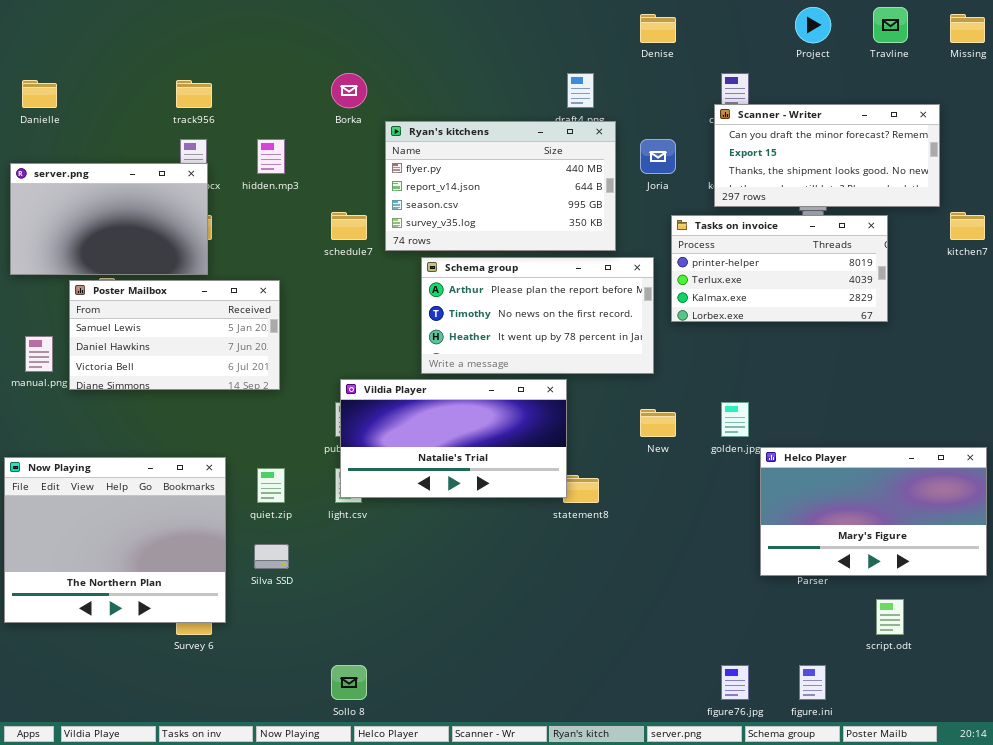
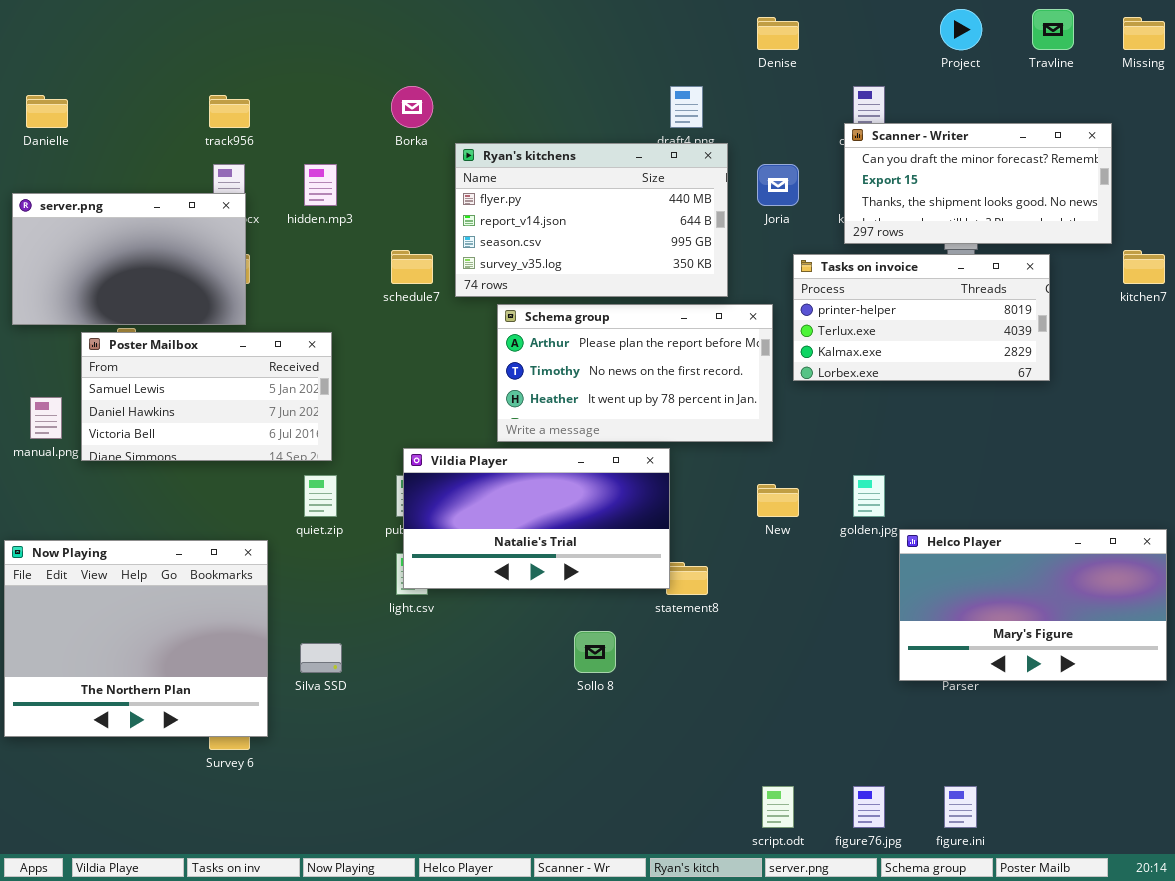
quiet.zip: [257,468,285,503] -> [304,475,337,517], moved
script.odt: [876,599,904,635] -> [762,786,794,828], moved
Sollo 8: [331,665,367,700] -> [574,631,616,673], moved

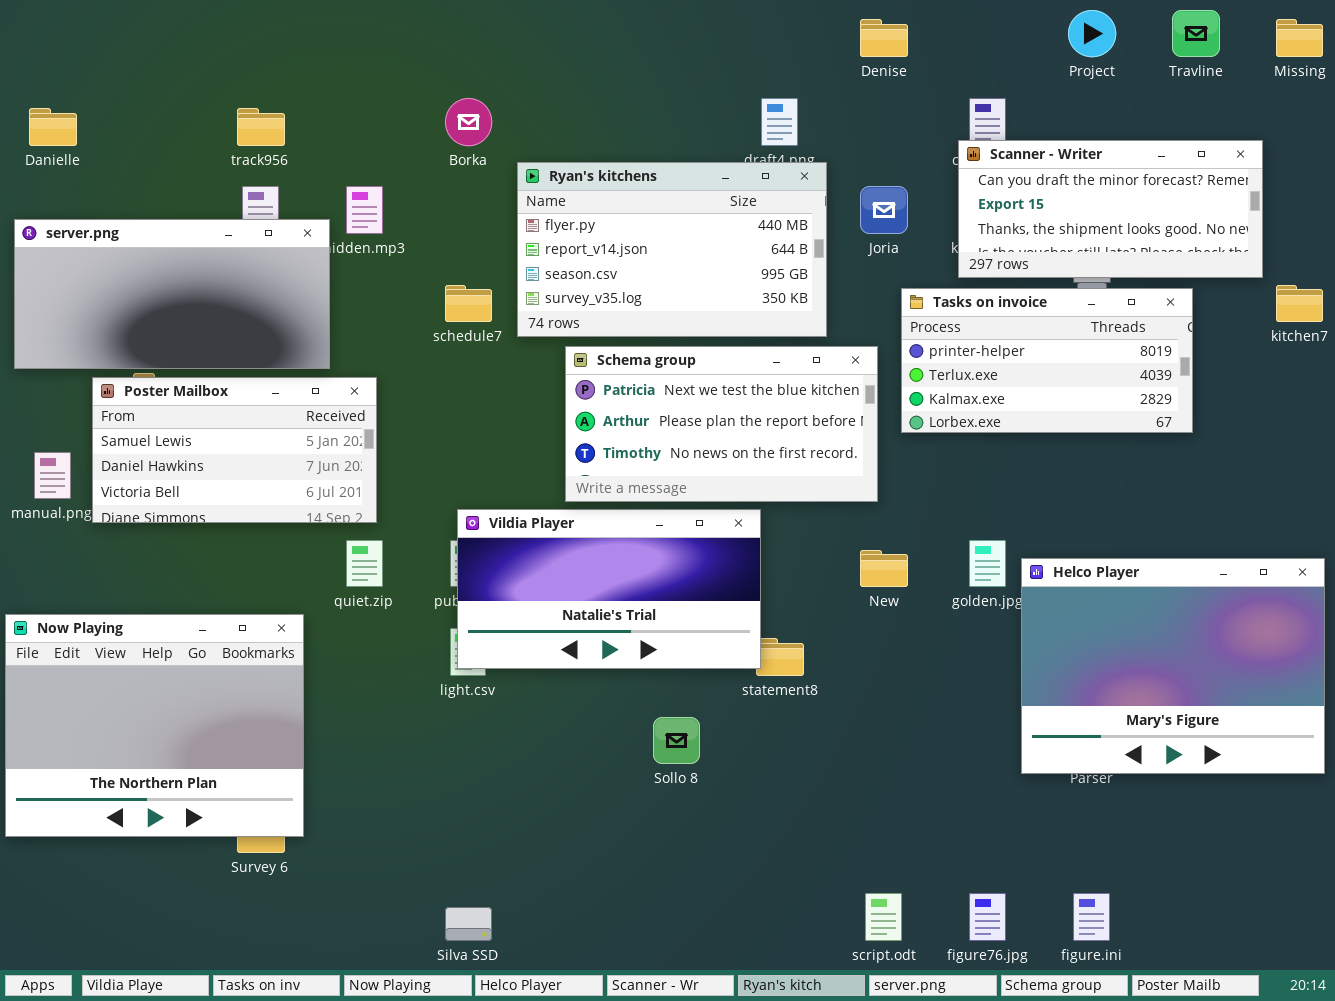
server.png: [12,193,246,325] -> [14,219,330,369], resized
Schema group: [497,304,773,442] -> [565,346,878,502], scrolled up 1 row
Helco Player: [899,529,1167,681] -> [1021,558,1325,774], resized
Silva SSD: [300,643,342,673] -> [445,907,492,941], moved

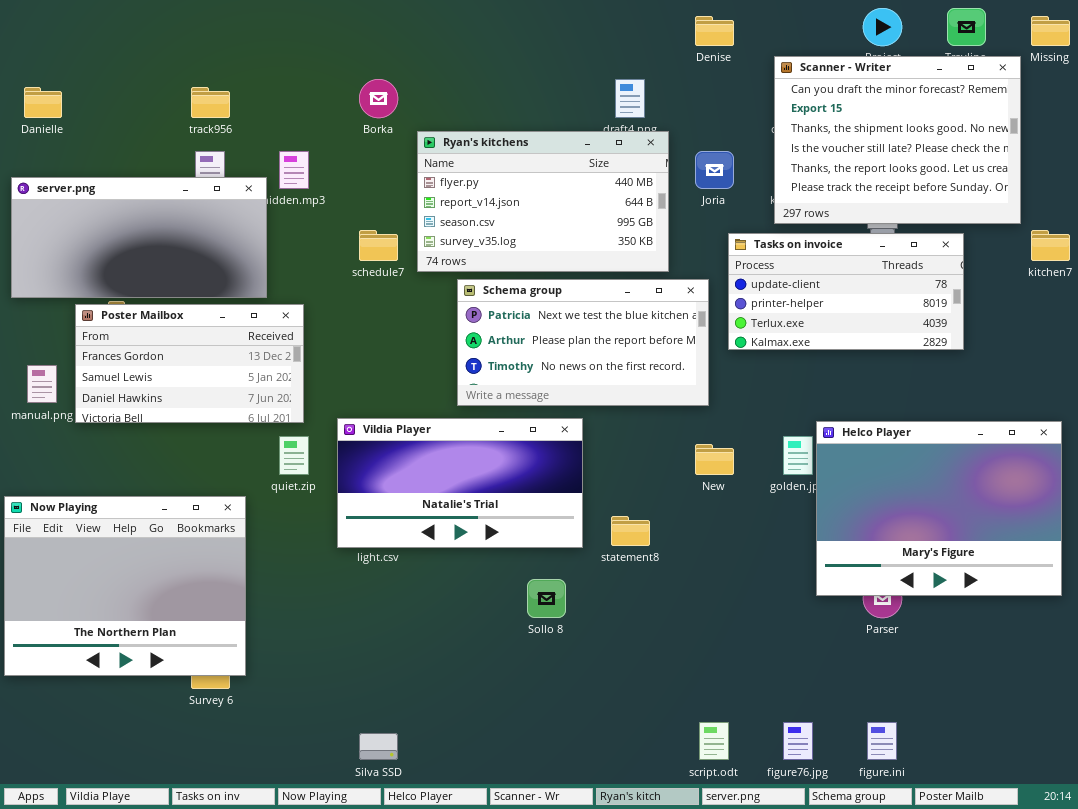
Scanner - Writer: [958,140,1263,278] -> [774,56,1021,224], resized
Tasks on invoice: [901,288,1193,433] -> [728,233,964,350], scrolled up 1 row
Poster Mailbox: [92,377,377,523] -> [75,304,304,423], scrolled up 1 row
Vildia Player: [457,509,761,669] -> [337,418,583,548], moved
Helco Player: [1021,558,1325,774] -> [816,421,1062,596], moved

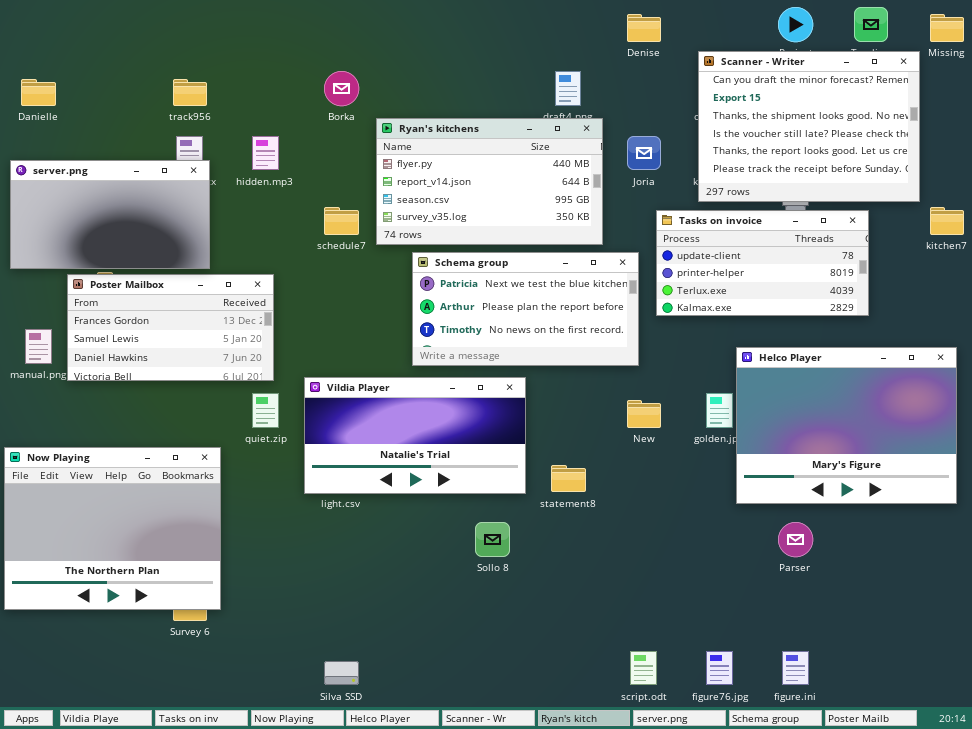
server.png: [11,177,267,298] -> [10,160,210,269], resized
Helco Player: [816,421,1062,596] -> [736,347,957,504], moved

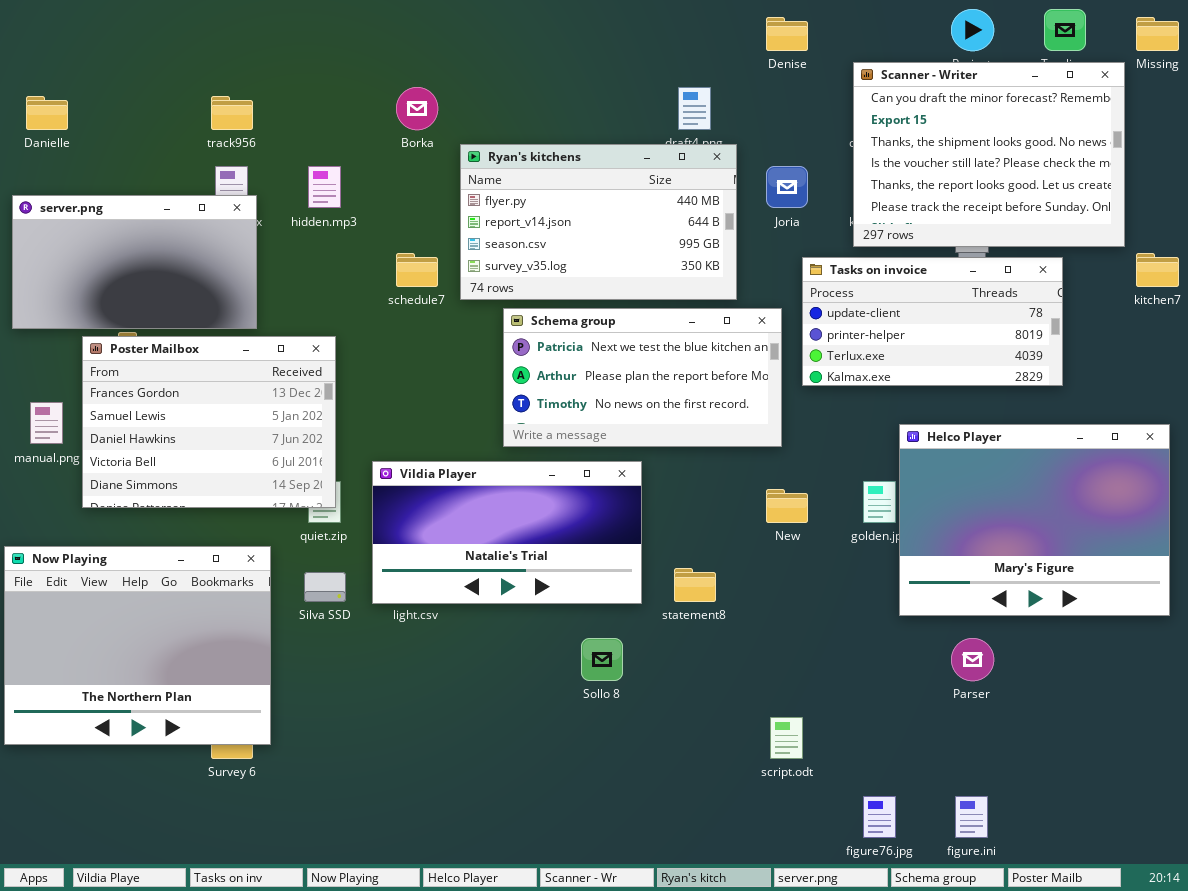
Poster Mailbox: [67,274,274,381] -> [82,336,336,508], resized
script.odt: [630,651,657,685] -> [770,717,803,759], moved
Silva SSD: [324,661,359,685] -> [304,572,346,602], moved

